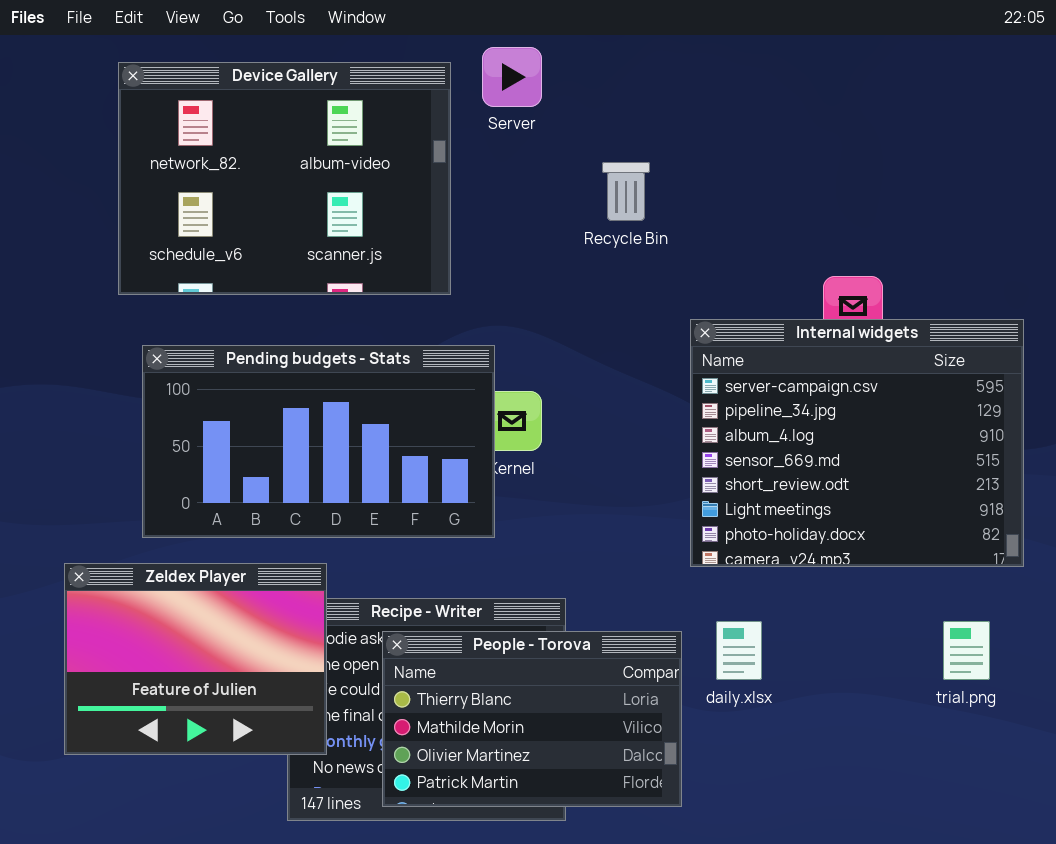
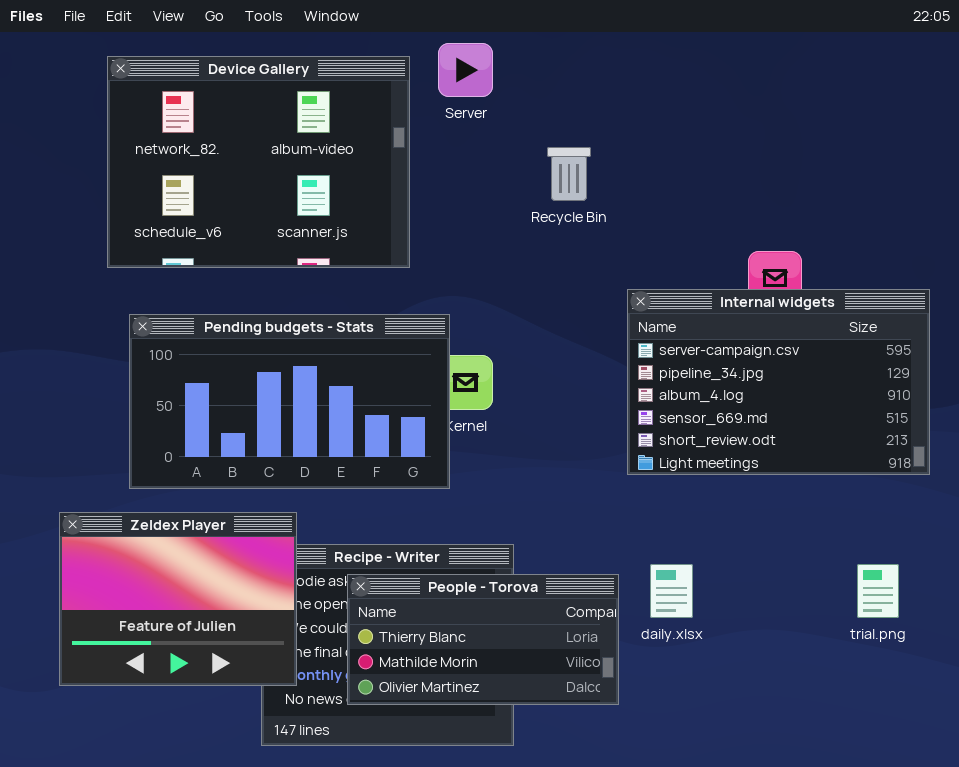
Internal widgets: [690,319,1024,567] -> [627,289,930,475], resized
People - Torova: [382,631,682,807] -> [347,574,619,705], resized

